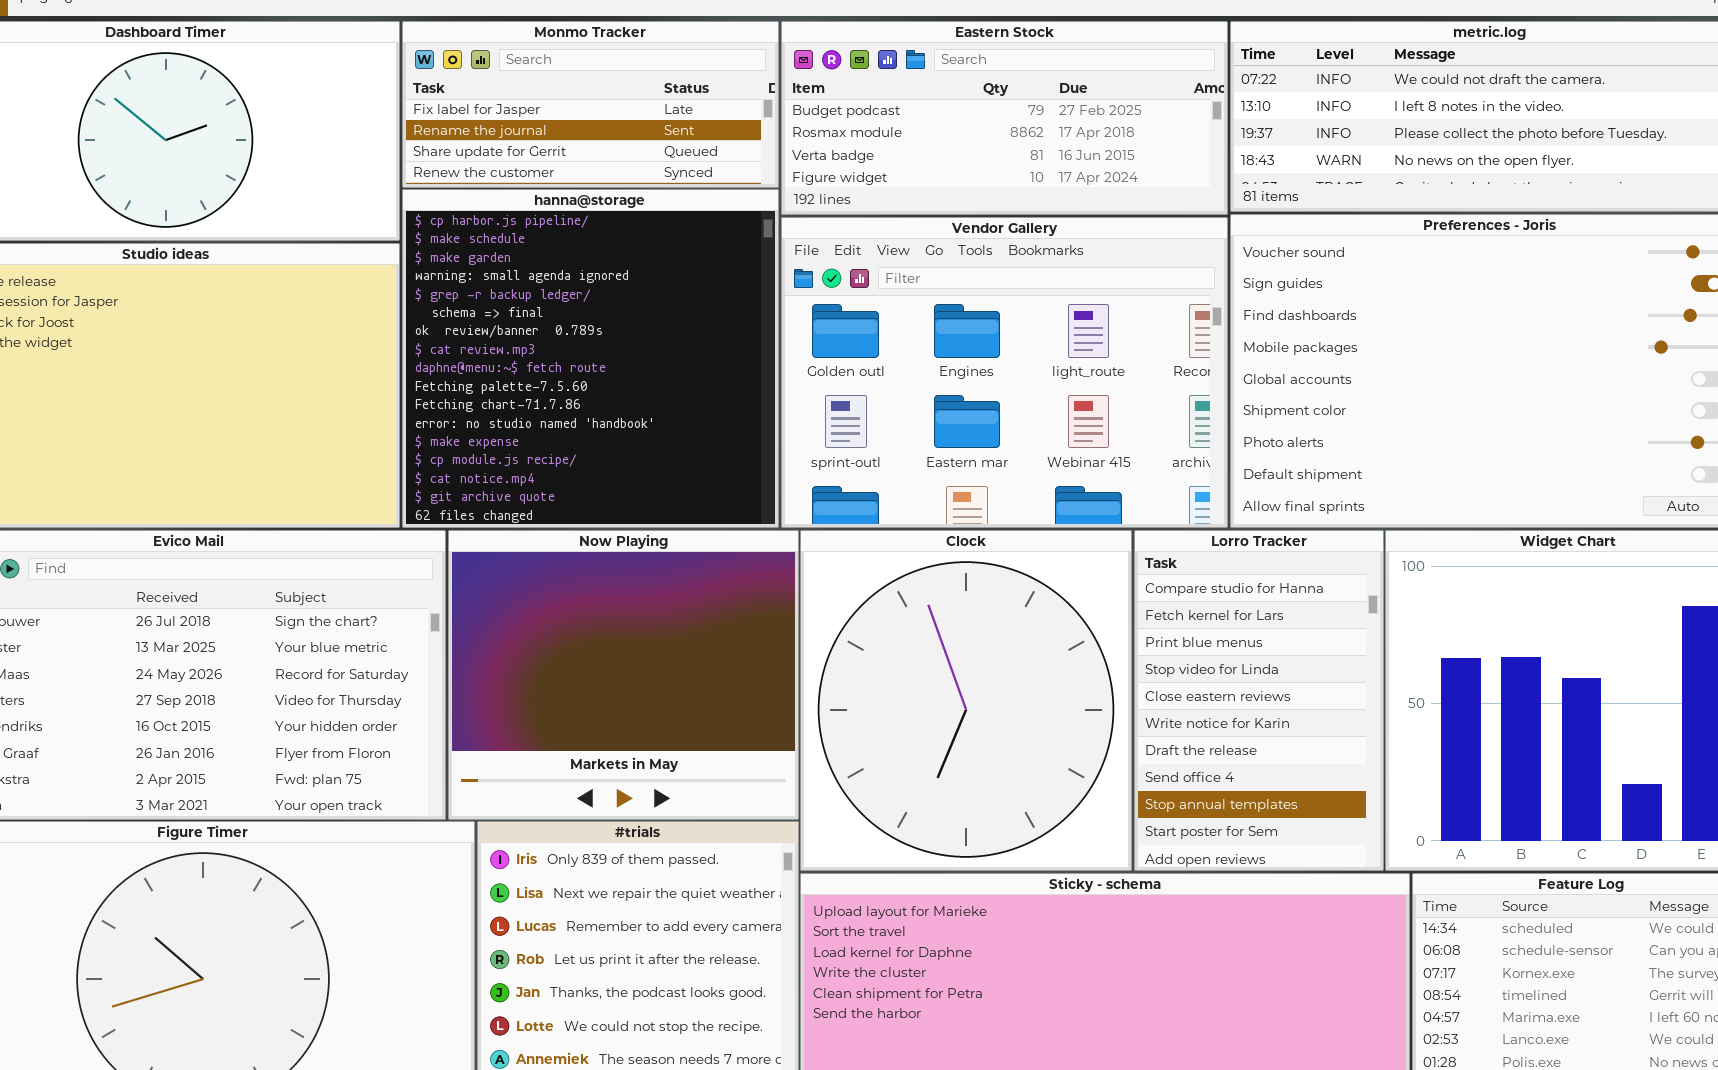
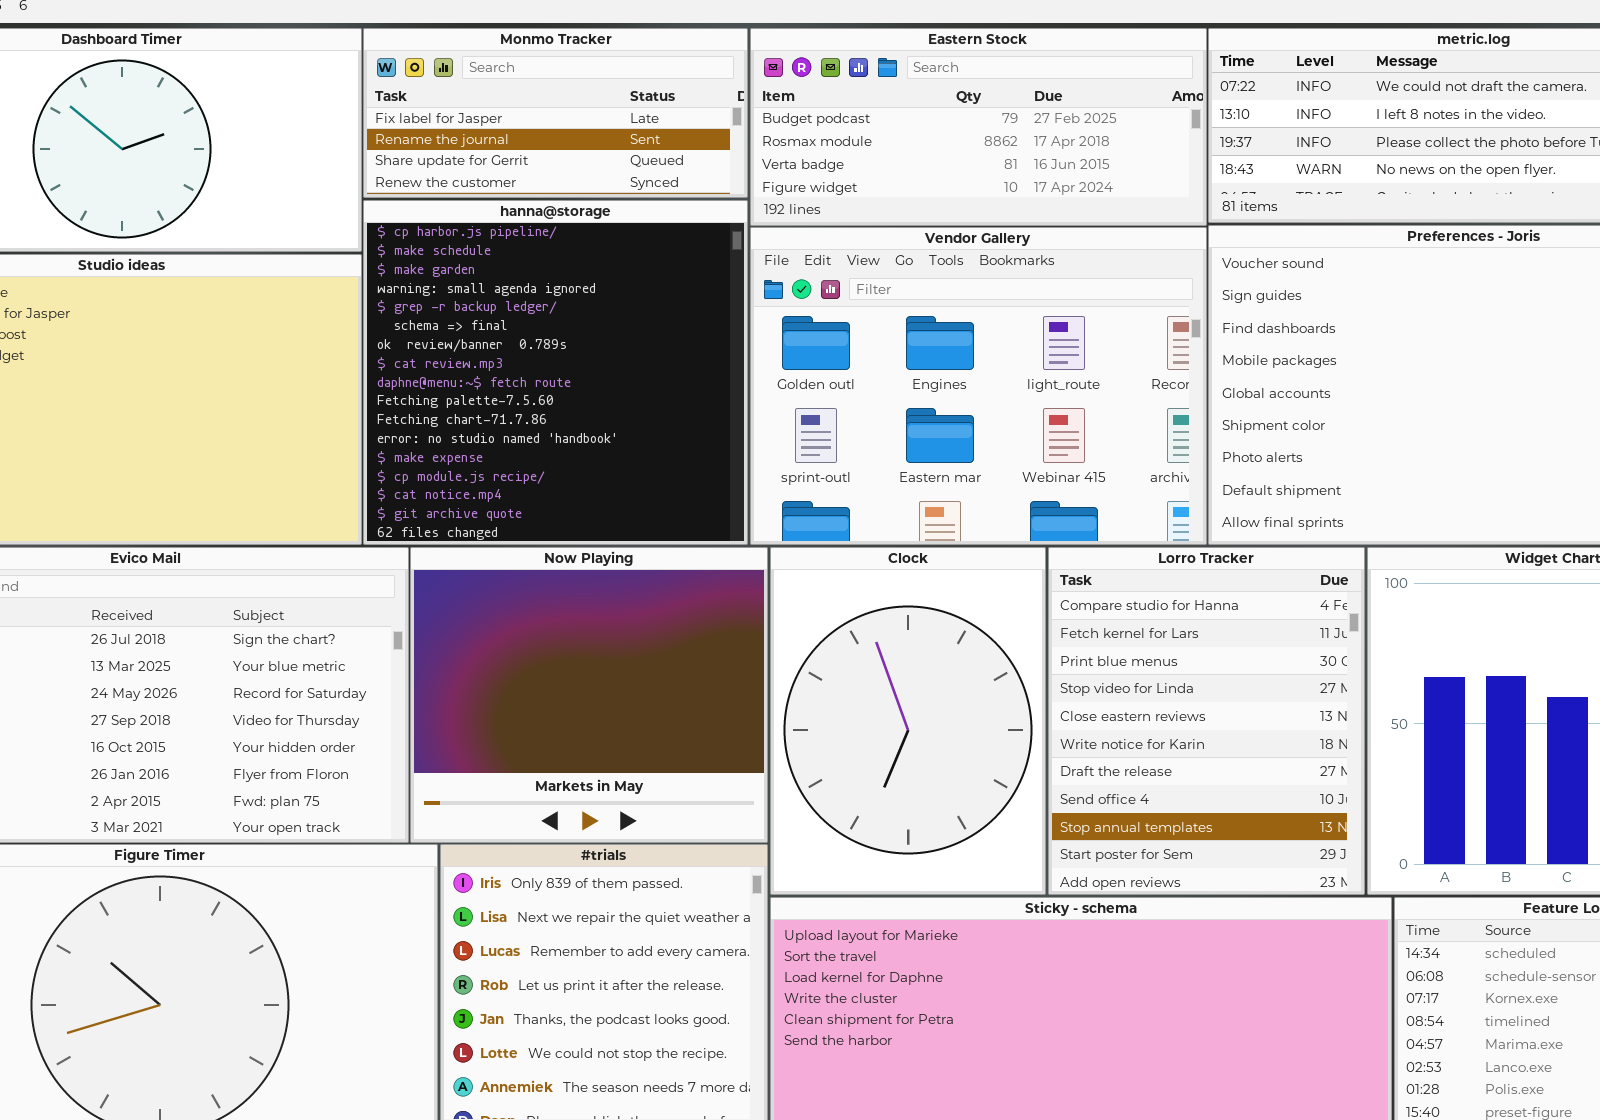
Clock: [800,530,1132,871] -> [770,547,1046,895], resized
Lorro Tracker: [1134,530,1384,871] -> [1048,547,1365,895], resized

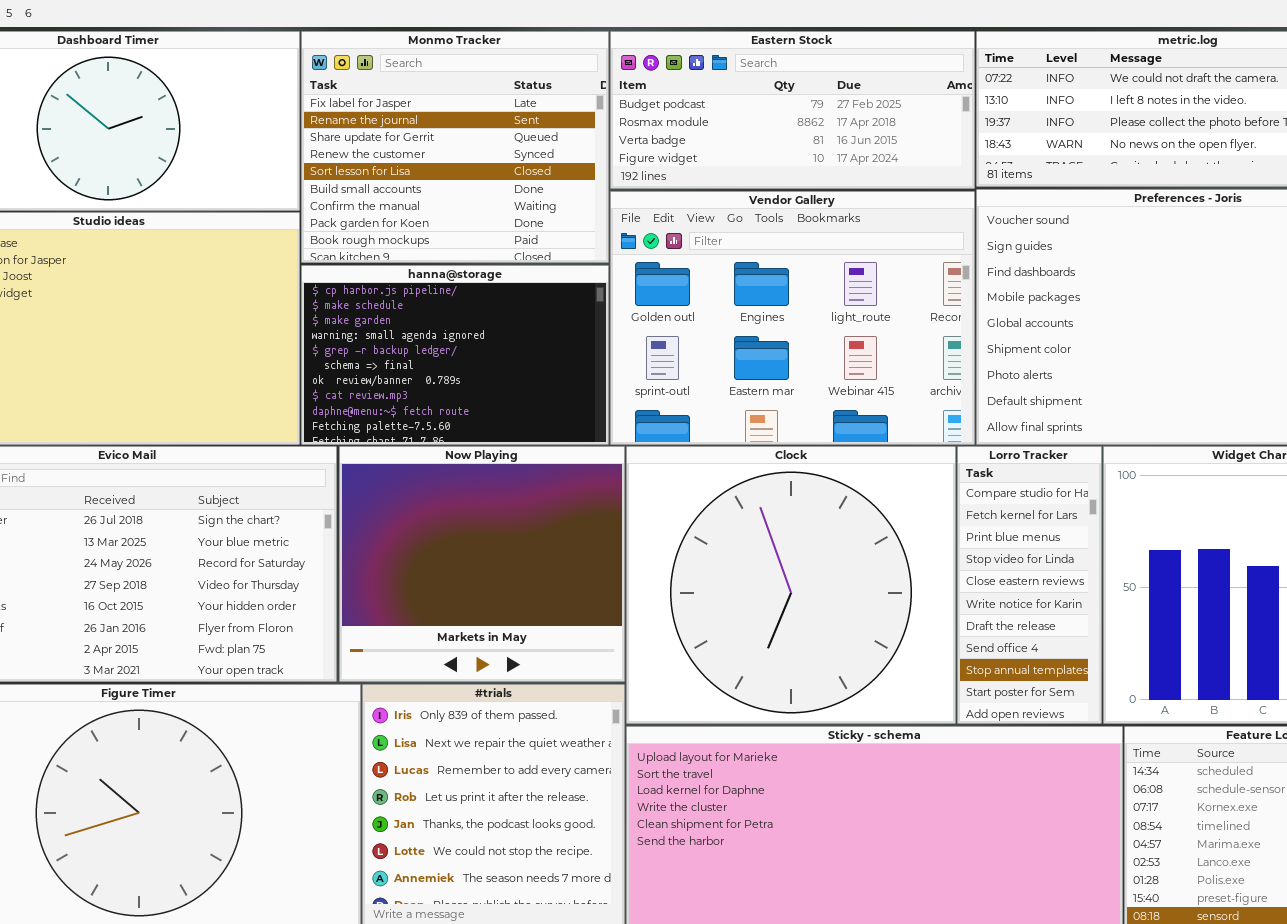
Monmo Tracker: [363,28,748,198] -> [301,31,609,263], resized
hanna@storage: [363,200,748,545] -> [301,265,609,445], resized
Clock: [770,547,1046,895] -> [626,446,956,724], resized
Lorro Tracker: [1048,547,1365,895] -> [957,446,1102,724], resized

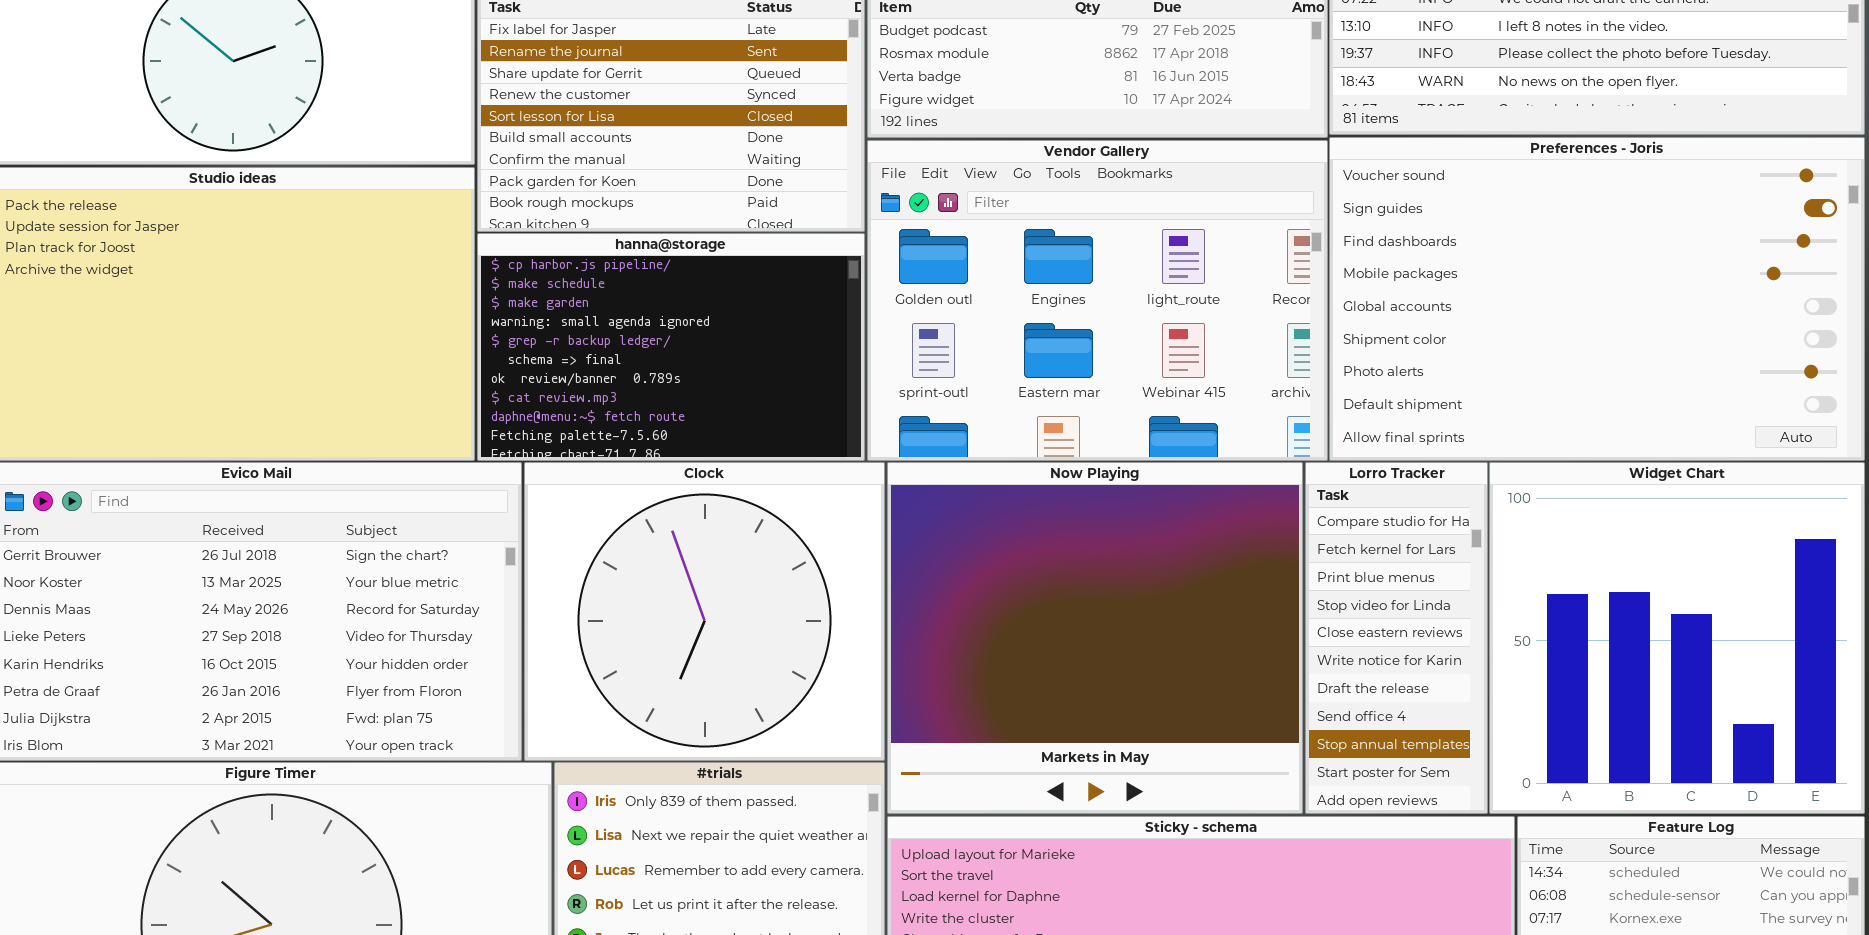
Now Playing: [339,446,625,682] -> [887,462,1303,814], moved, resized
Clock: [626,446,956,724] -> [524,462,885,761], moved, resized

